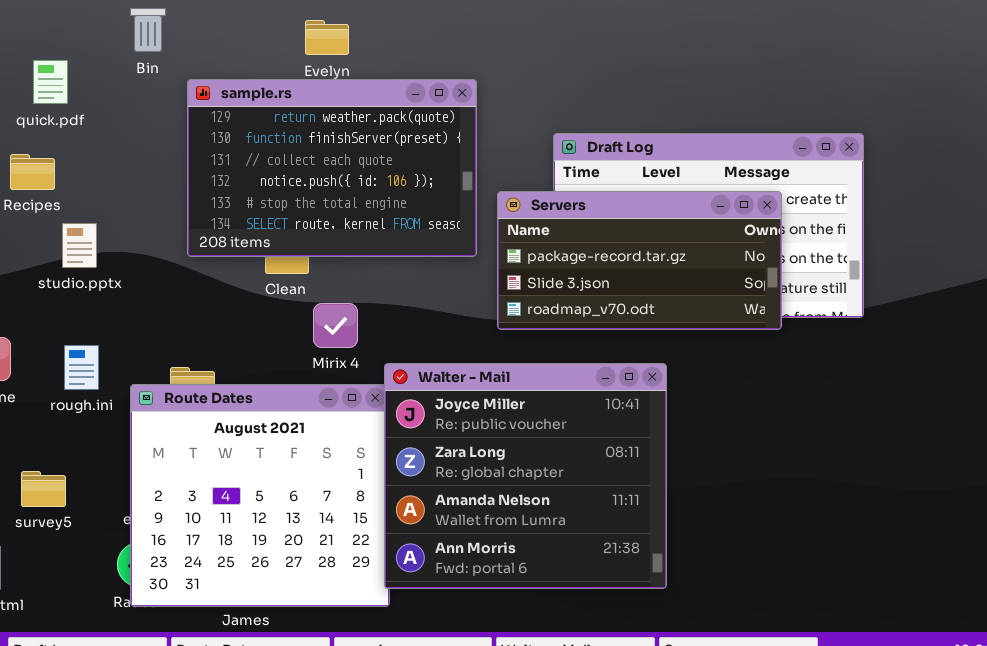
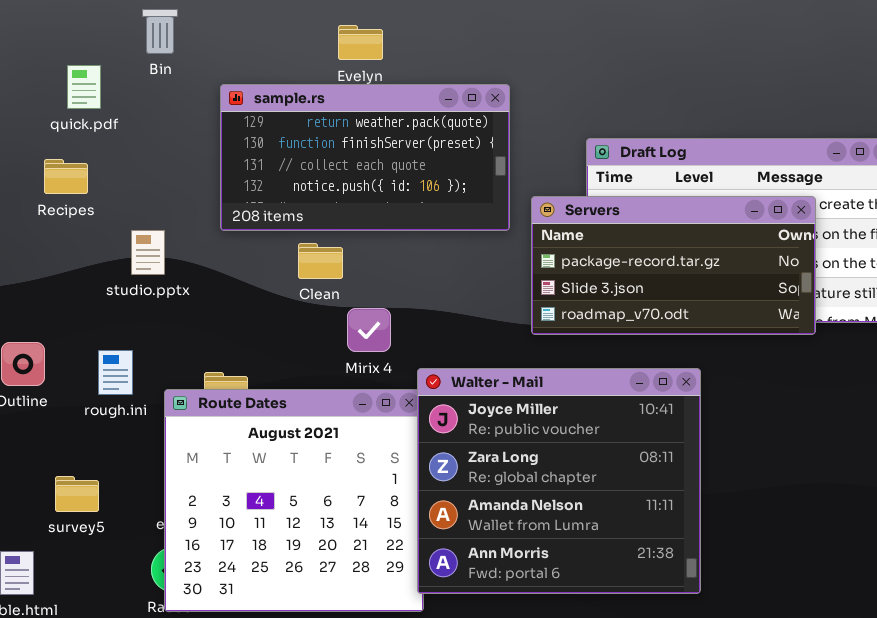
Bin: [130,8,166,52] -> [142,9,178,54], moved
sample.rs: [187,79,477,257] -> [220,84,510,231], resized
studio.pptx: [62,223,97,268] -> [131,230,165,275], moved

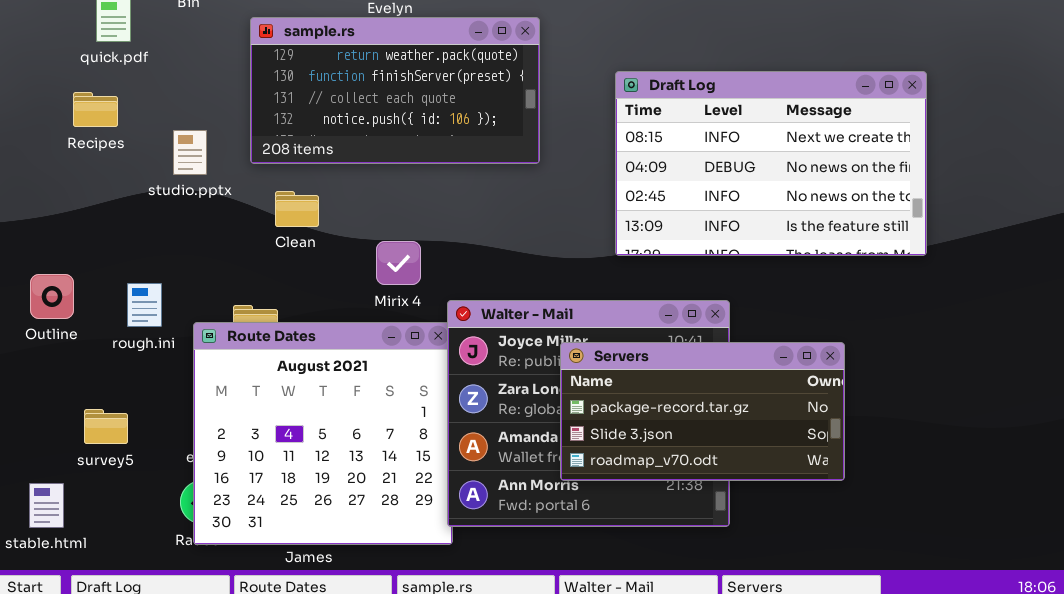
Servers: [531,196,816,335] -> [560,342,845,481], moved
studio.pptx: [131,230,165,275] -> [173,130,207,175], moved
Clean: [298,243,343,279] -> [275,191,319,227], moved

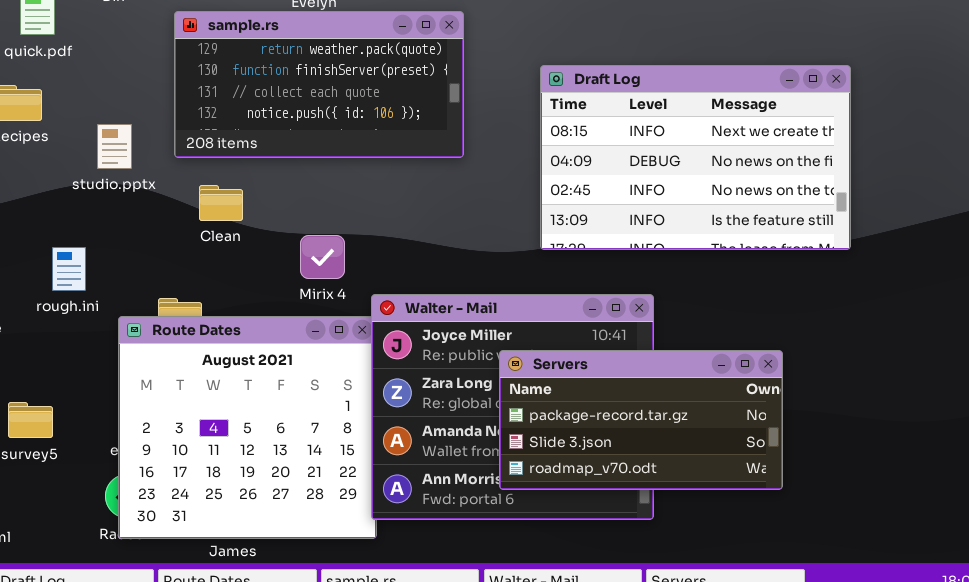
rough.ini: [127,283,162,327] -> [52,247,86,291], moved
Servers: [560,342,845,481] -> [499,350,783,490], moved

